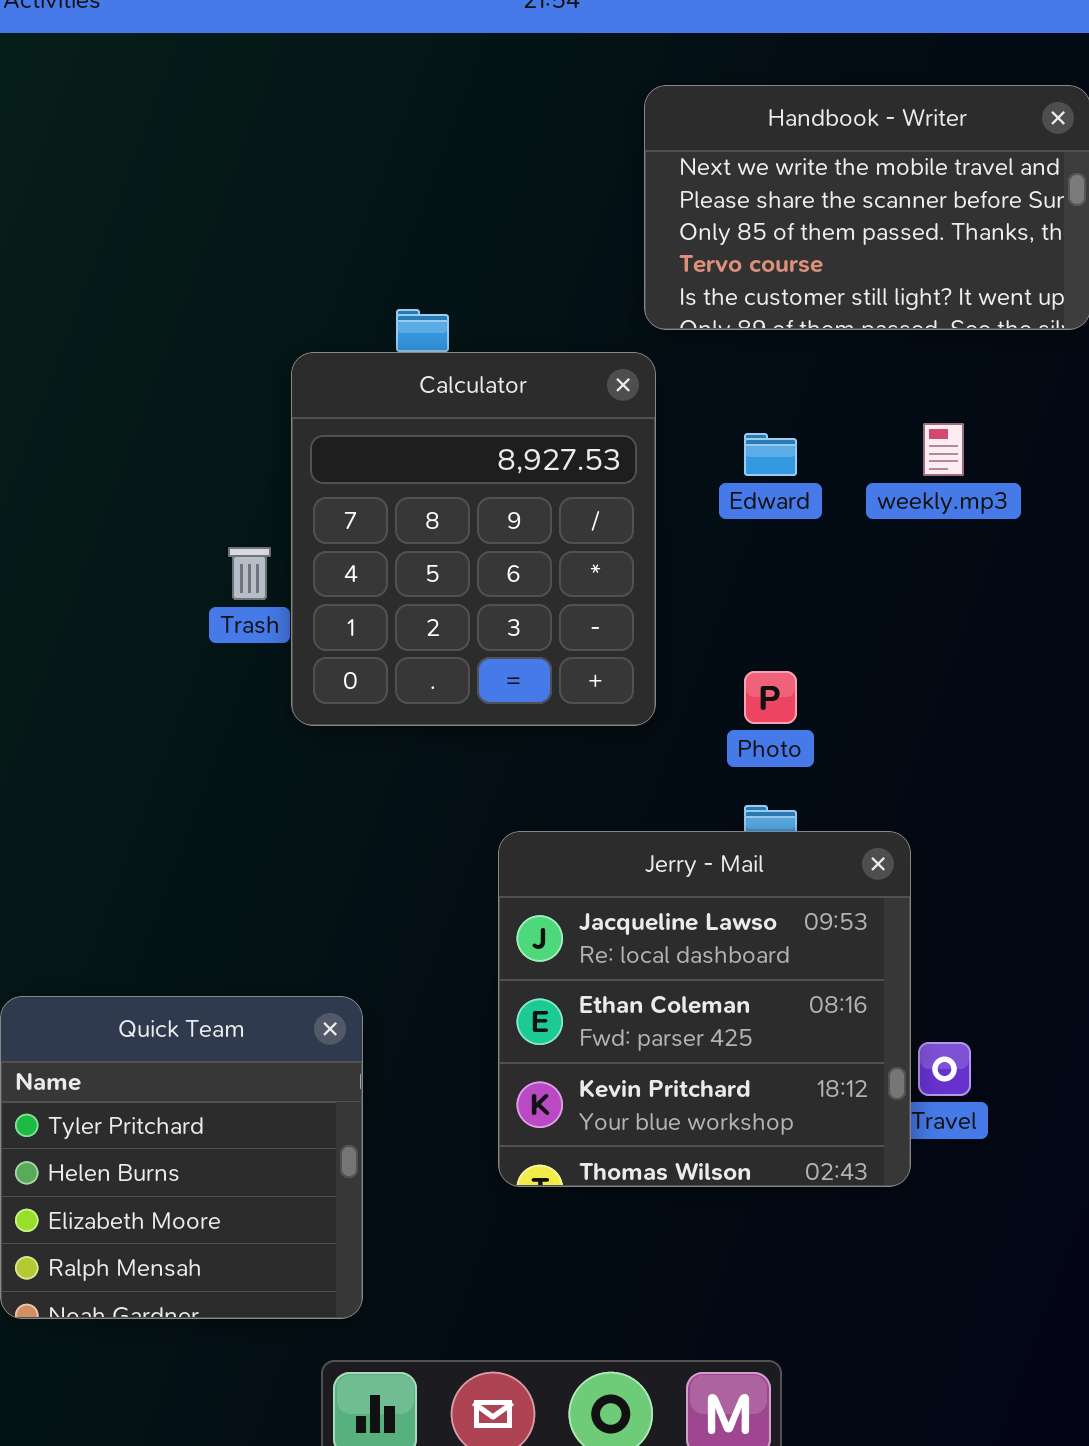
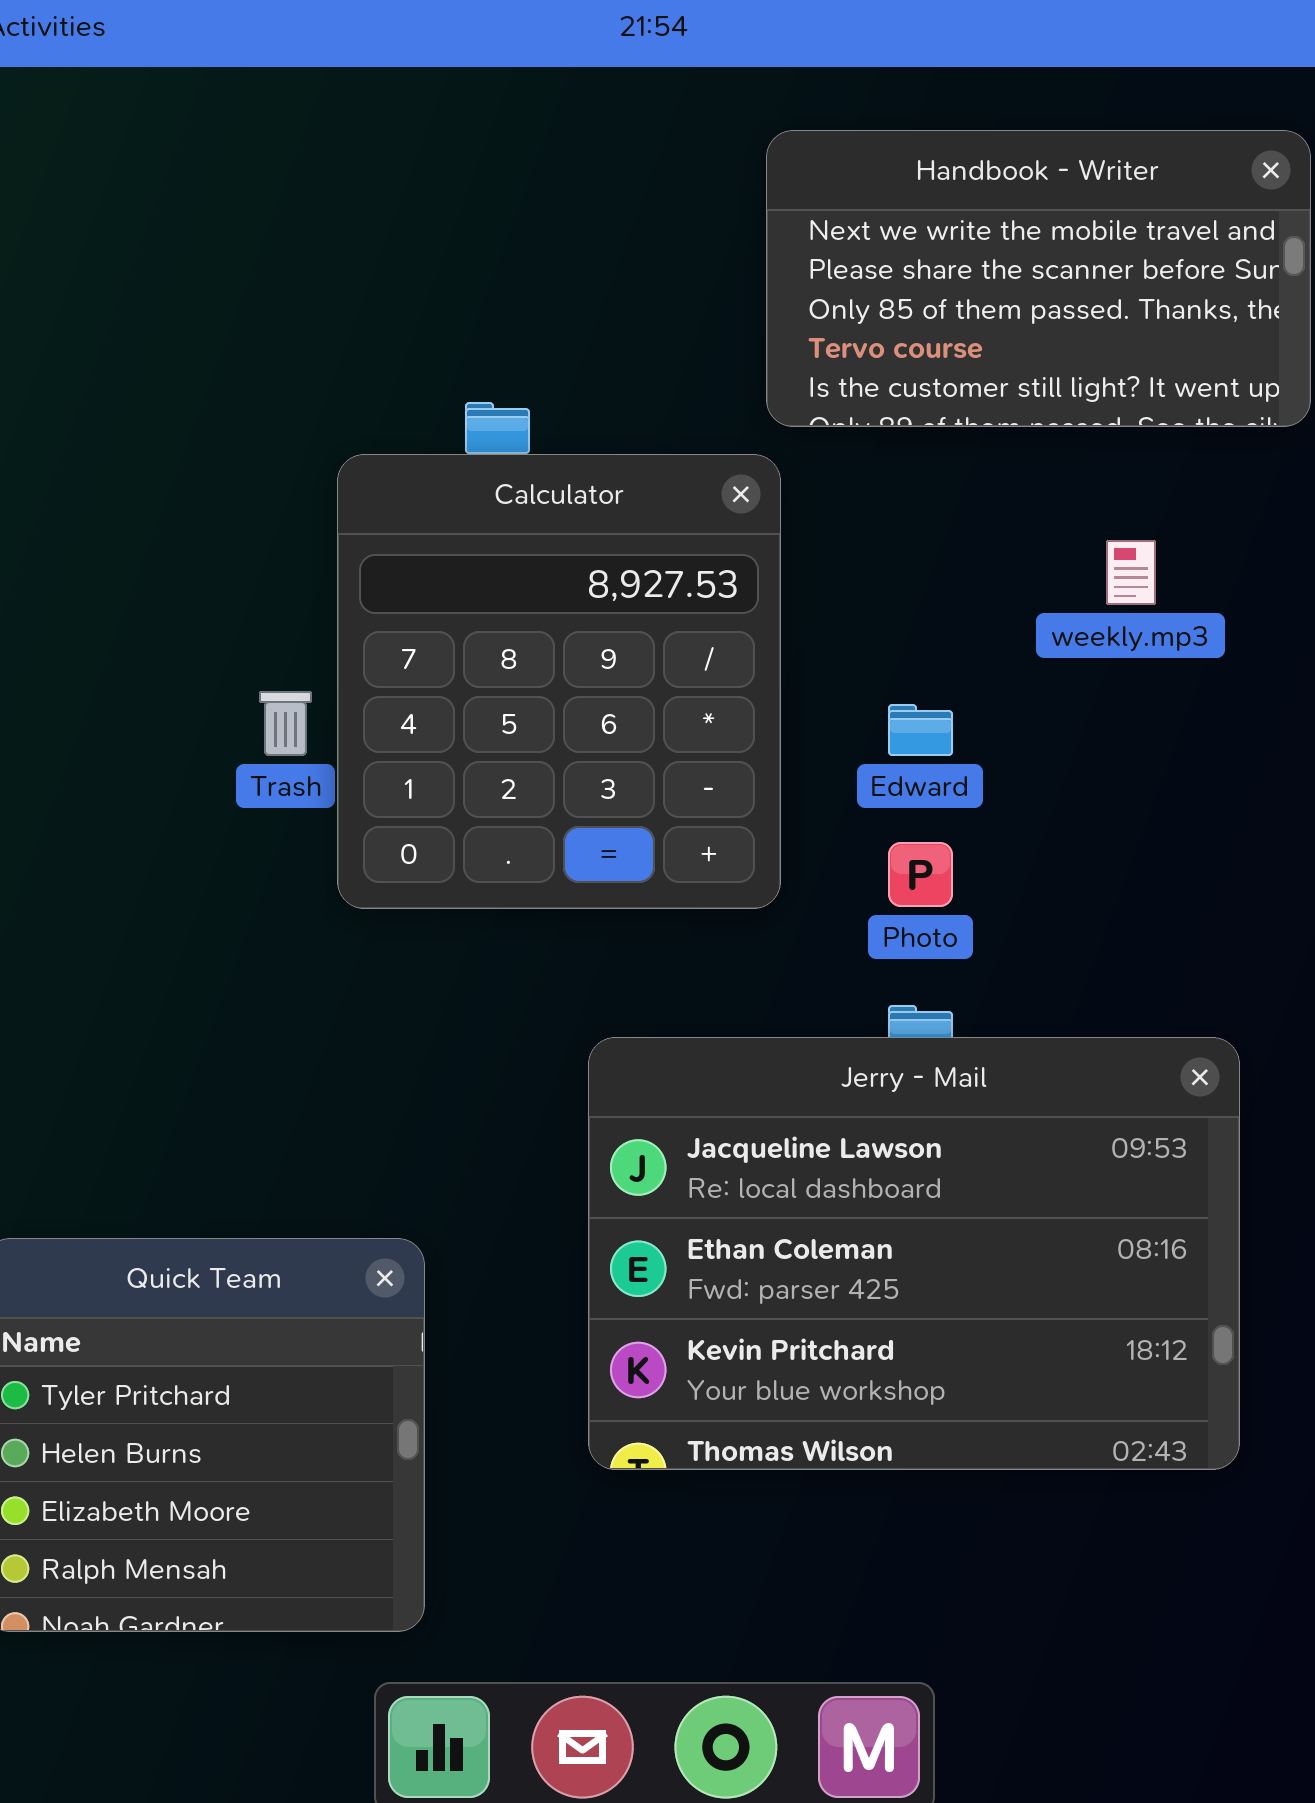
Edward: [744,433,797,476] -> [888,704,953,756], moved
Jerry - Mail: [498,831,911,1187] -> [588,1037,1240,1470], resized

